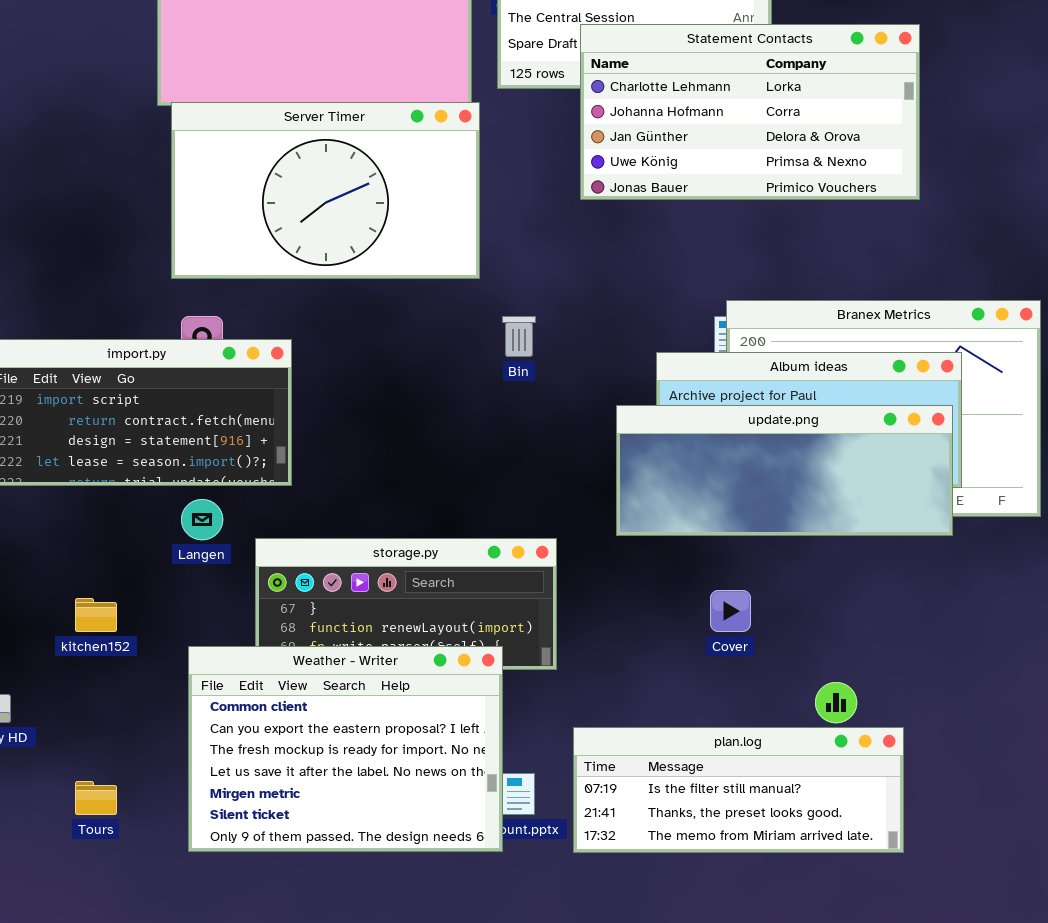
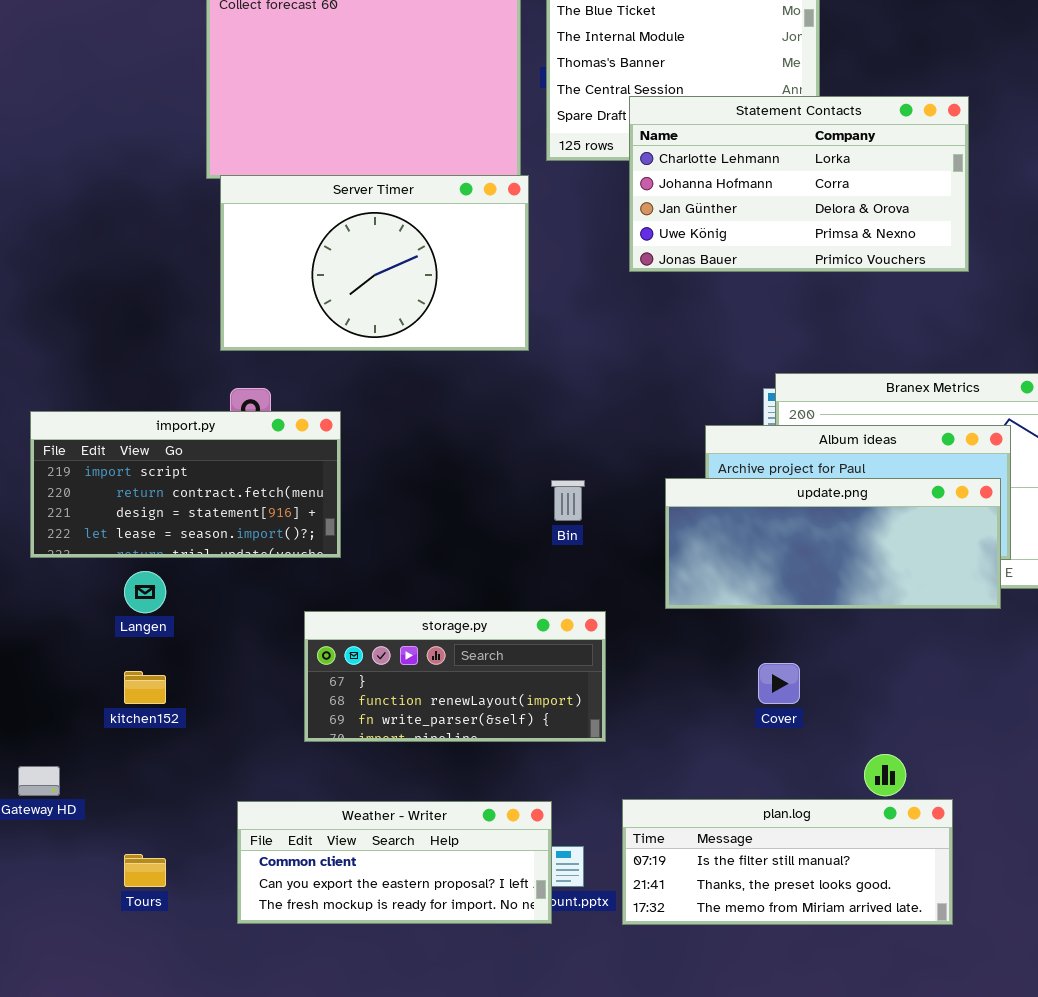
Bin: [502,316,536,357] -> [551,480,585,521], moved
Langen: [181,499,223,540] -> [124,571,166,613], moved
Weather - Writer: [188,646,503,852] -> [237,801,552,924], resized

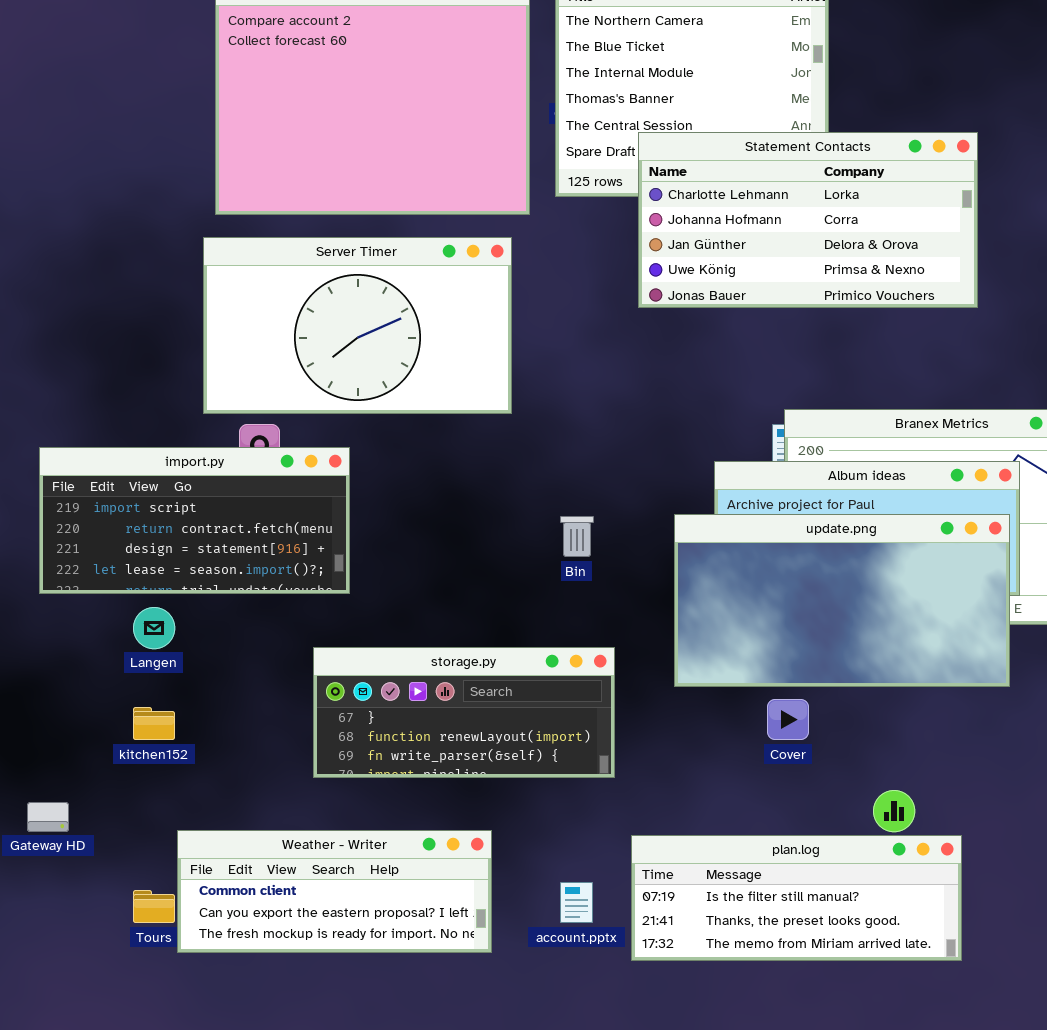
Server Timer: [220,175,529,351] -> [203,237,512,414], moved
update.png: [665,478,1001,609] -> [674,514,1010,687], resized
Weather - Writer: [237,801,552,924] -> [177,830,492,953], moved

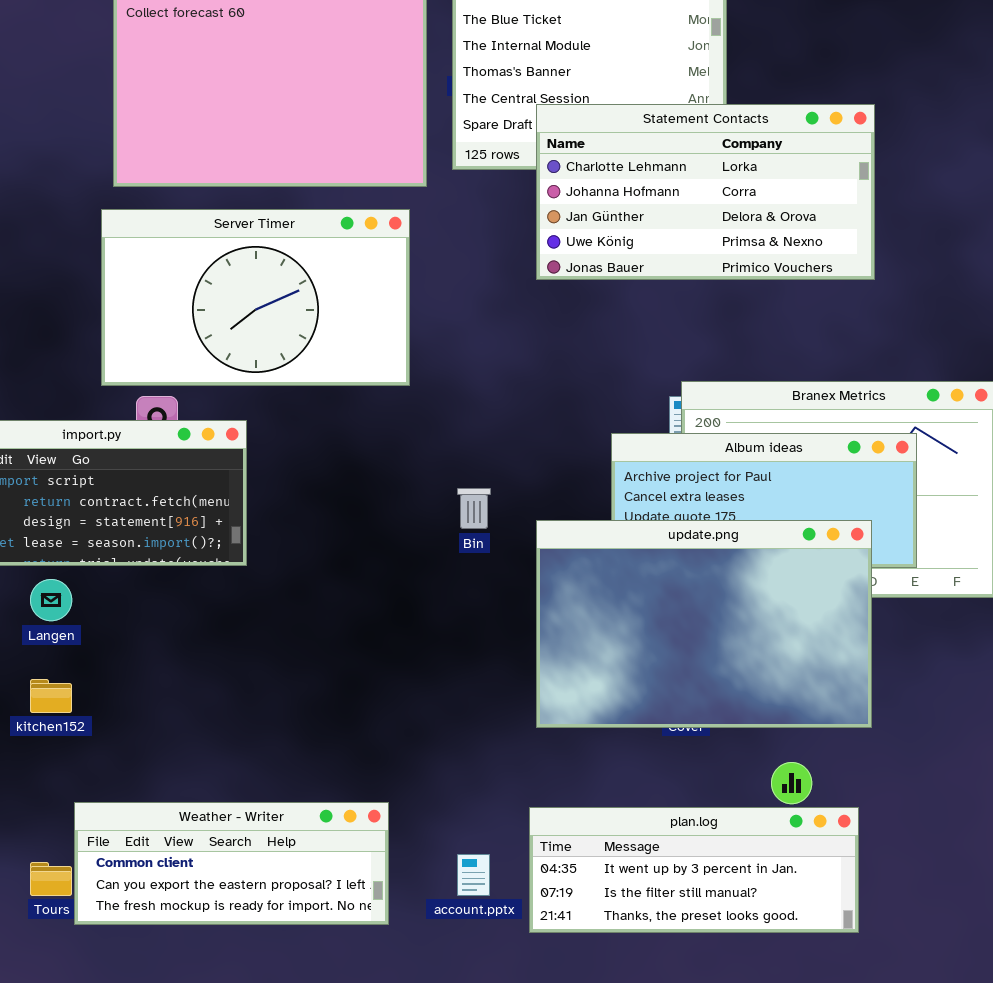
update.png: [674,514,1010,687] -> [536,520,872,728], moved, resized
storage.py: [313,647,615,778] -> none, closed
plan.log: [631,835,962,961] -> [529,807,859,933], scrolled up 1 row

